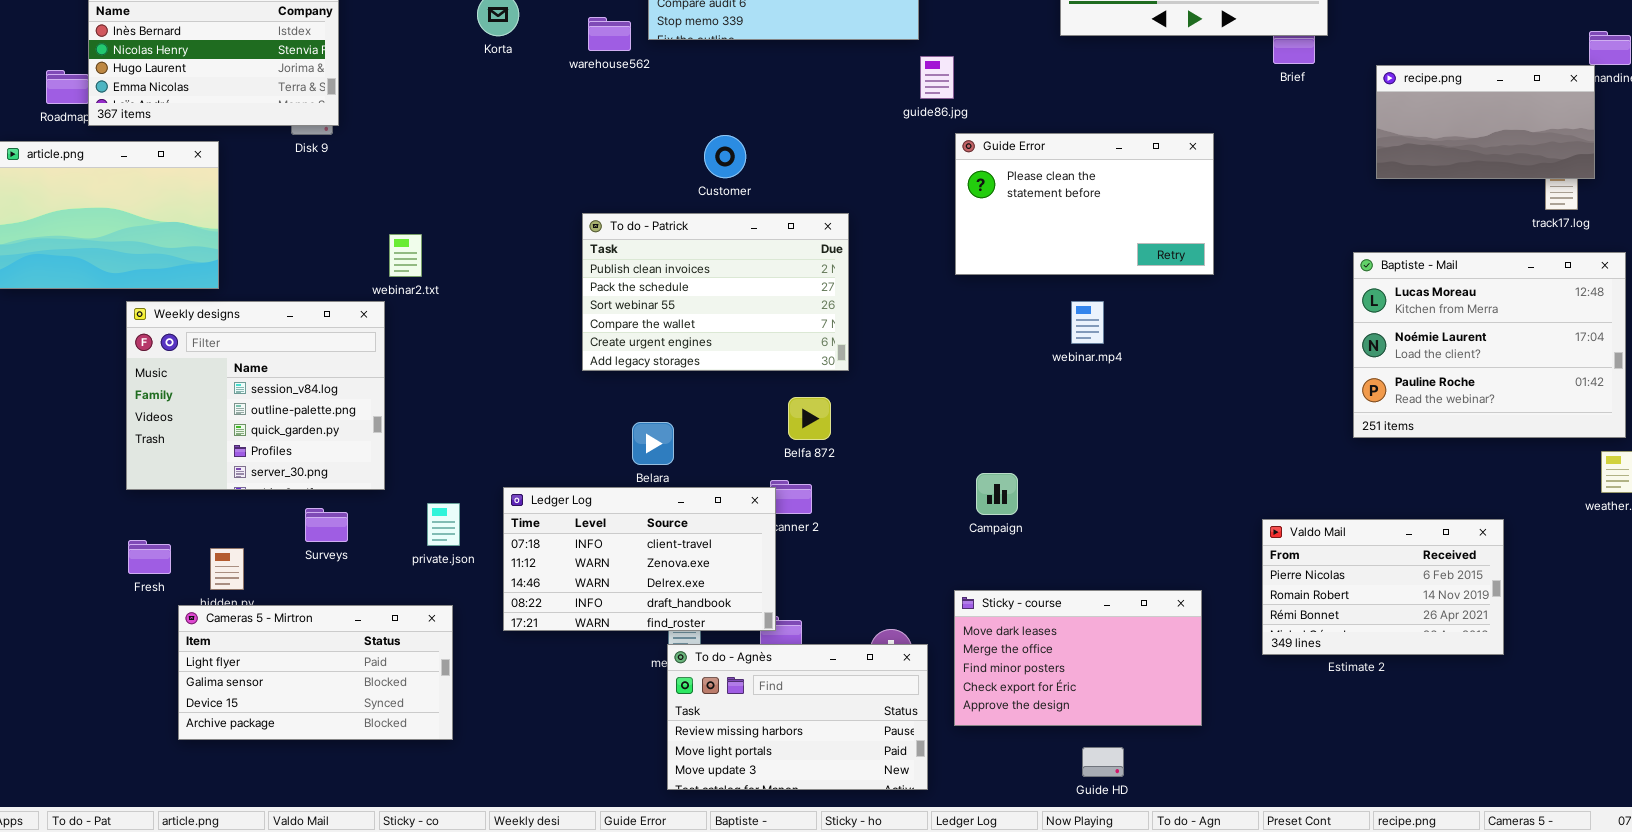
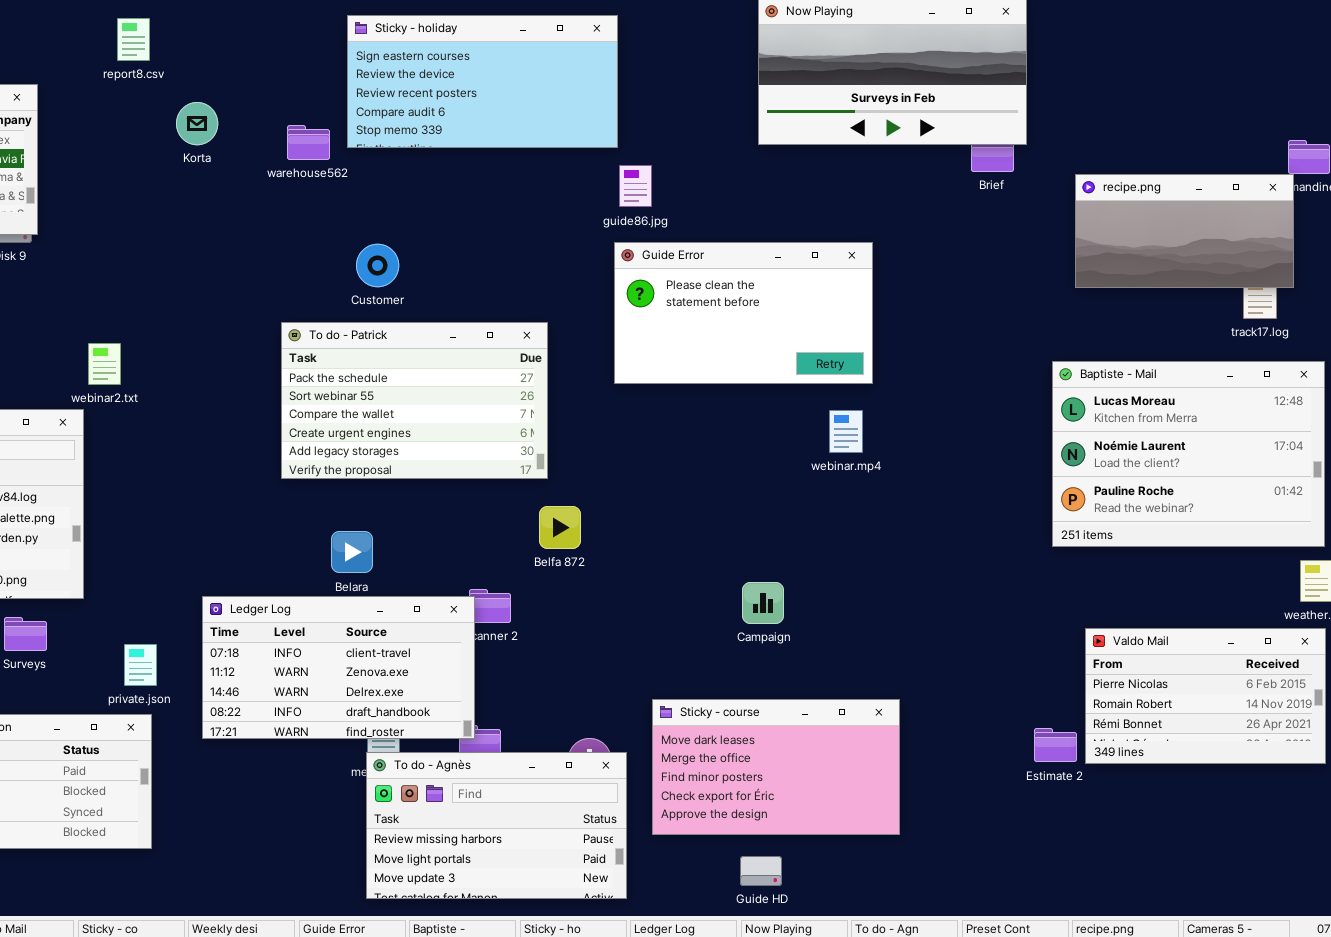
Guide Error: [955,133,1214,275] -> [614,242,873,384], moved
Customer: [704,135,746,178] -> [356,244,399,287], moved
To do - Patrick: [582,213,849,371] -> [281,322,548,479], scrolled down 1 row
webinar.mp4: [1071,301,1104,344] -> [829,410,863,453], moved
Belfa 872: [788,397,831,440] -> [539,506,581,549], moved
Campaign: [976,473,1018,515] -> [742,582,784,624], moved
private.json: [427,503,460,546] -> [124,644,157,686], moved
Valdo Mail: [1262,519,1504,655] -> [1085,628,1326,764], moved
Guide HD: [1082,747,1124,777] -> [740,856,782,886], moved

